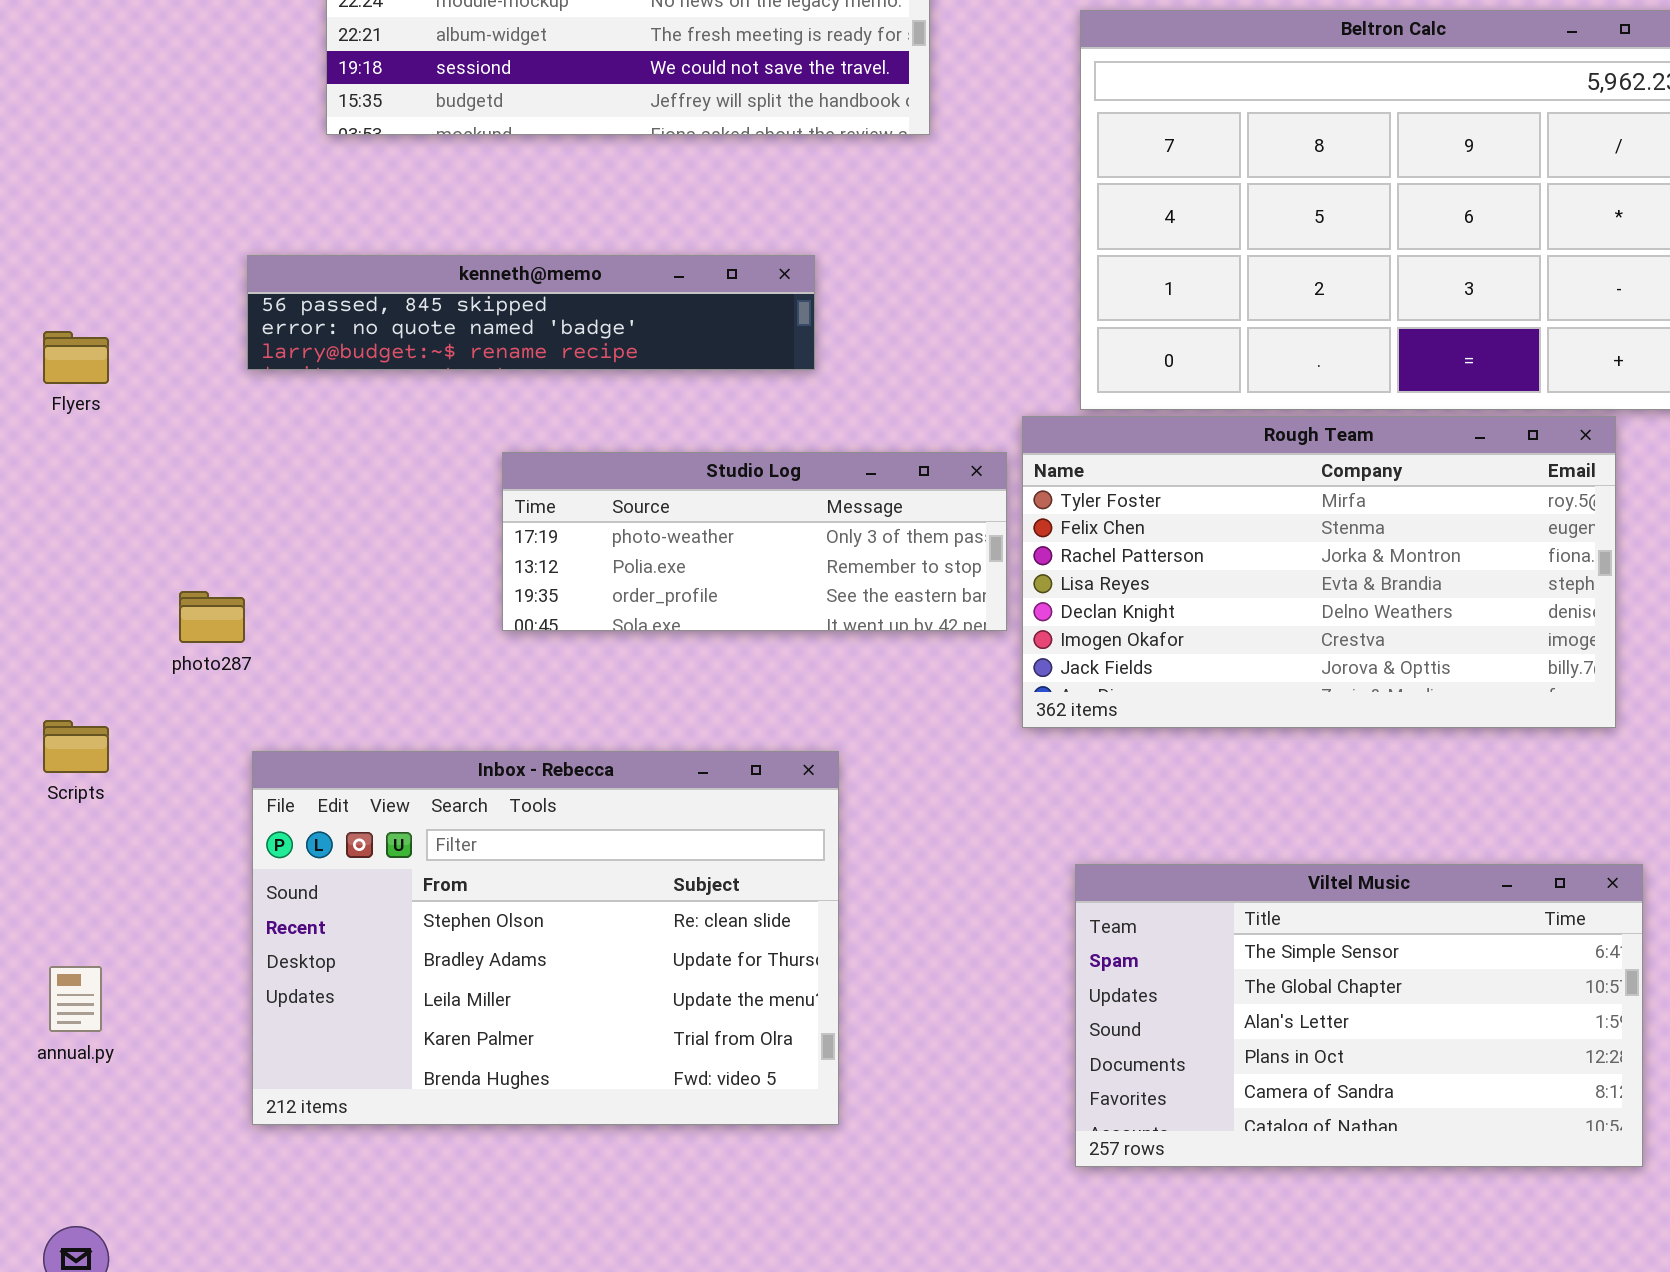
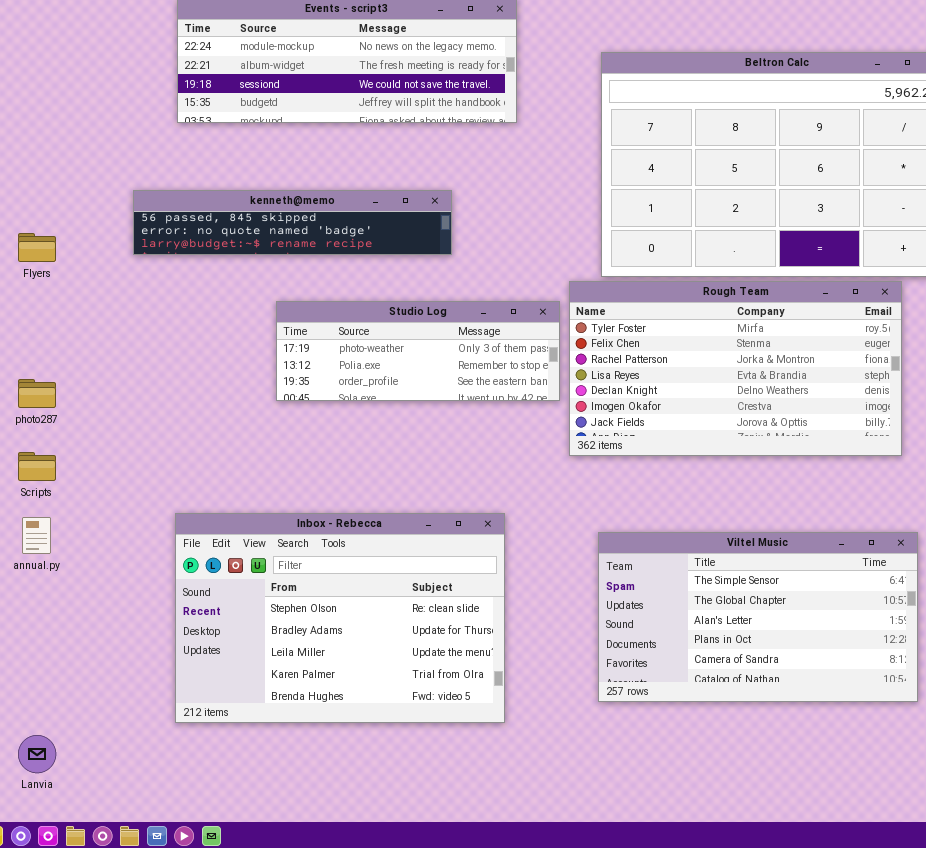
photo287: [179,591,245,643] -> [18,379,56,408], moved
Inbox - Rebecca: [252,751,839,1125] -> [175,513,505,723], moved
annual.py: [49,966,102,1032] -> [22,517,51,554], moved

